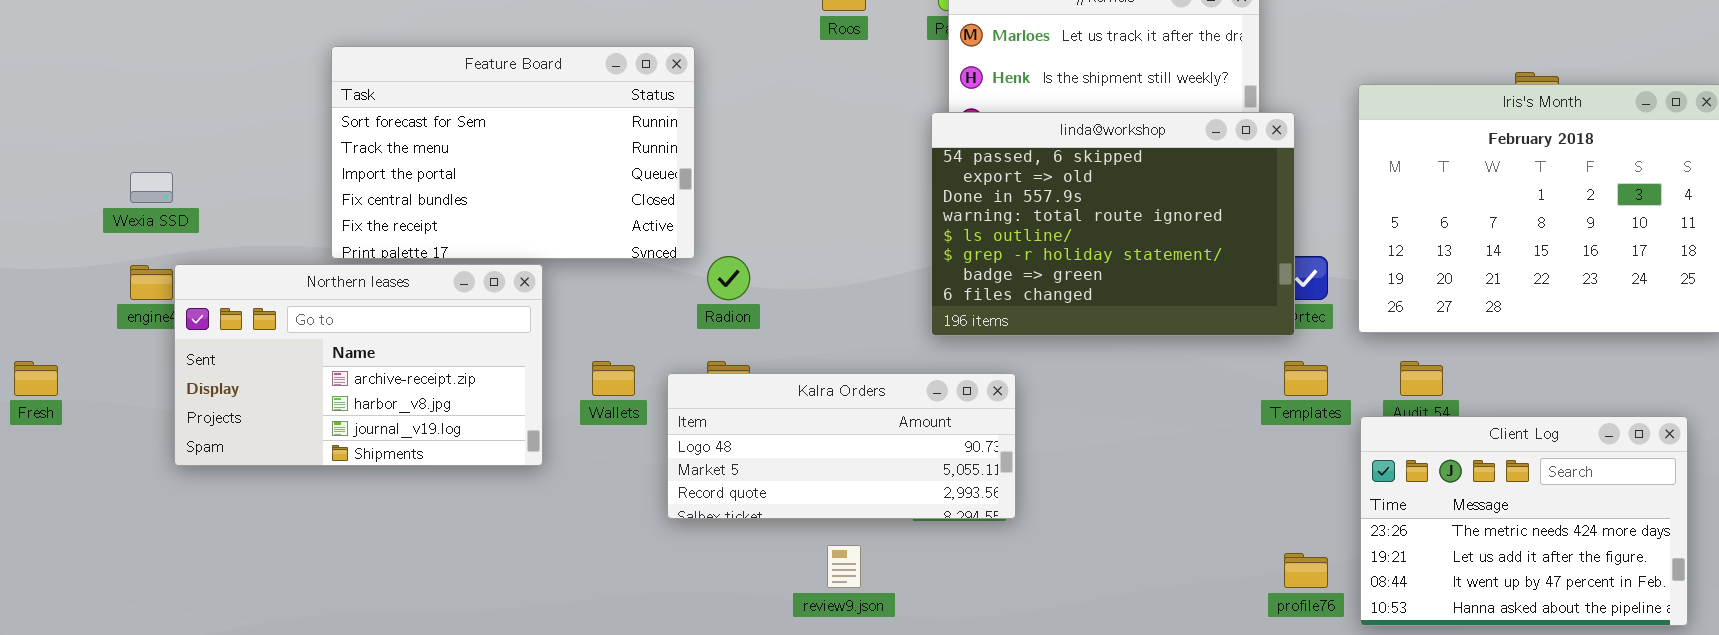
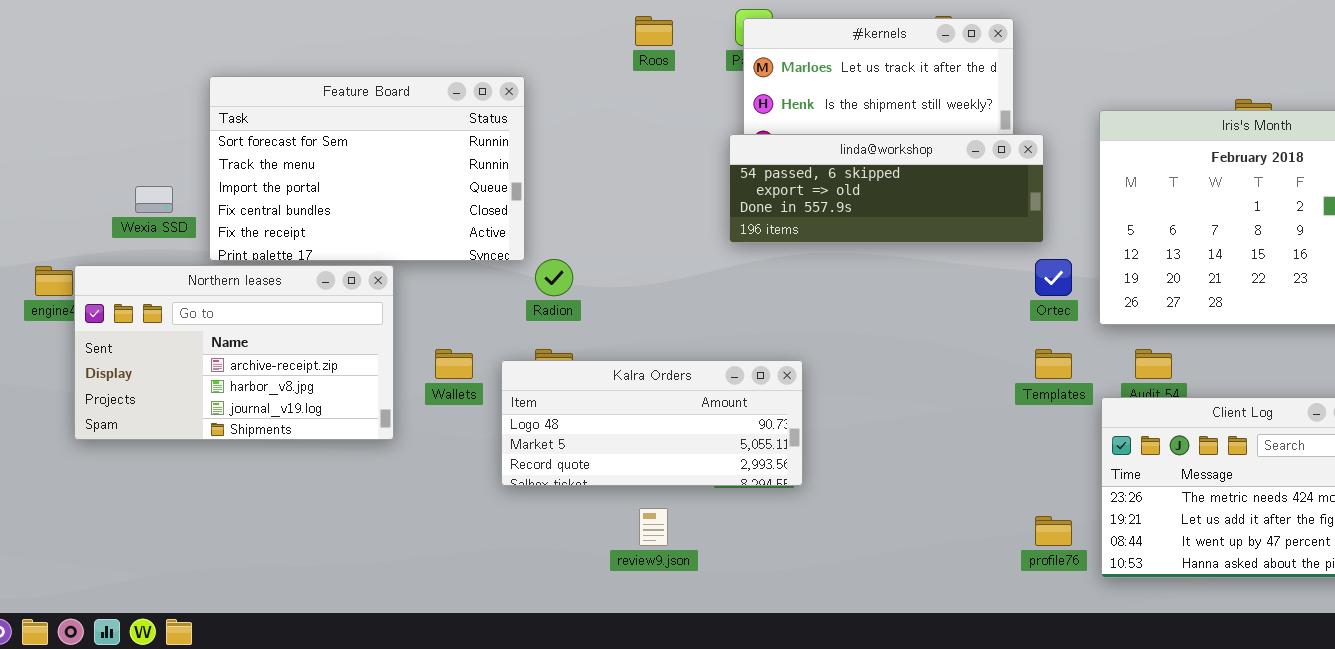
linda@workshop: [931,112,1295,336] -> [729,134,1044,243], resized
Wexia SSD: [130,172,173,203] -> [135,186,173,213], moved

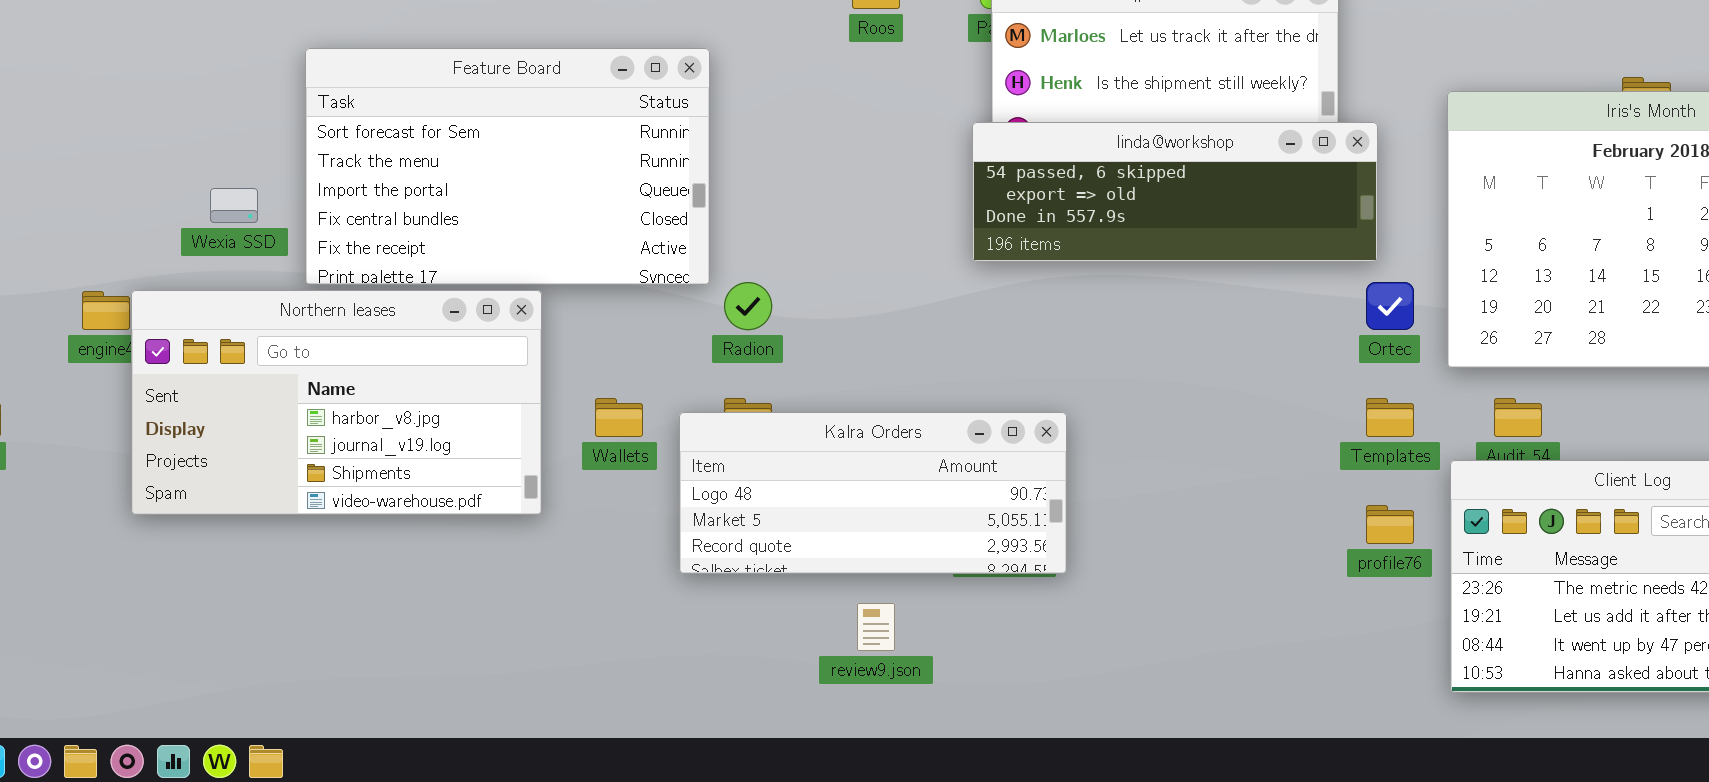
Northern leases: [74,265,394,440] -> [131,290,542,515], scrolled down 1 row
profile76: [1035,516,1072,546] -> [1366,505,1414,544], moved

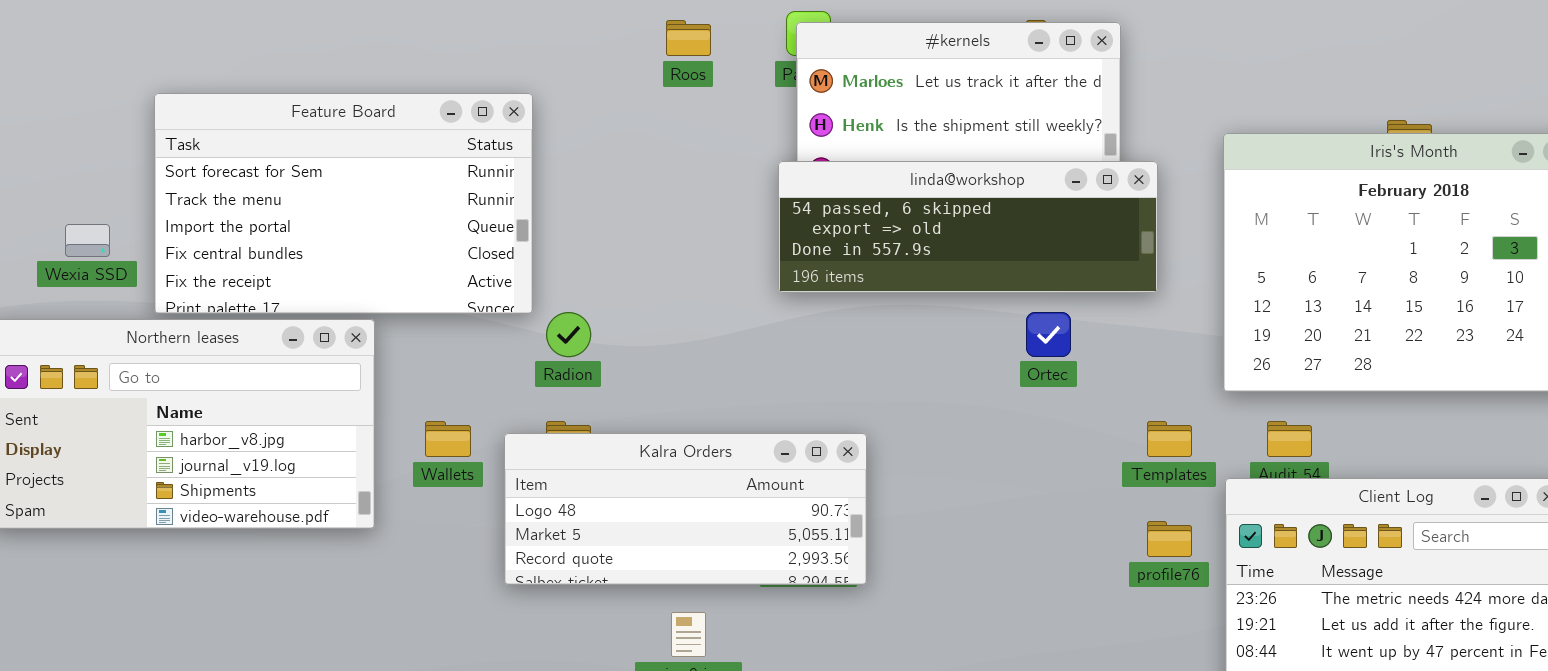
Ortec: [1366,282,1414,330] -> [1026,312,1071,357], moved

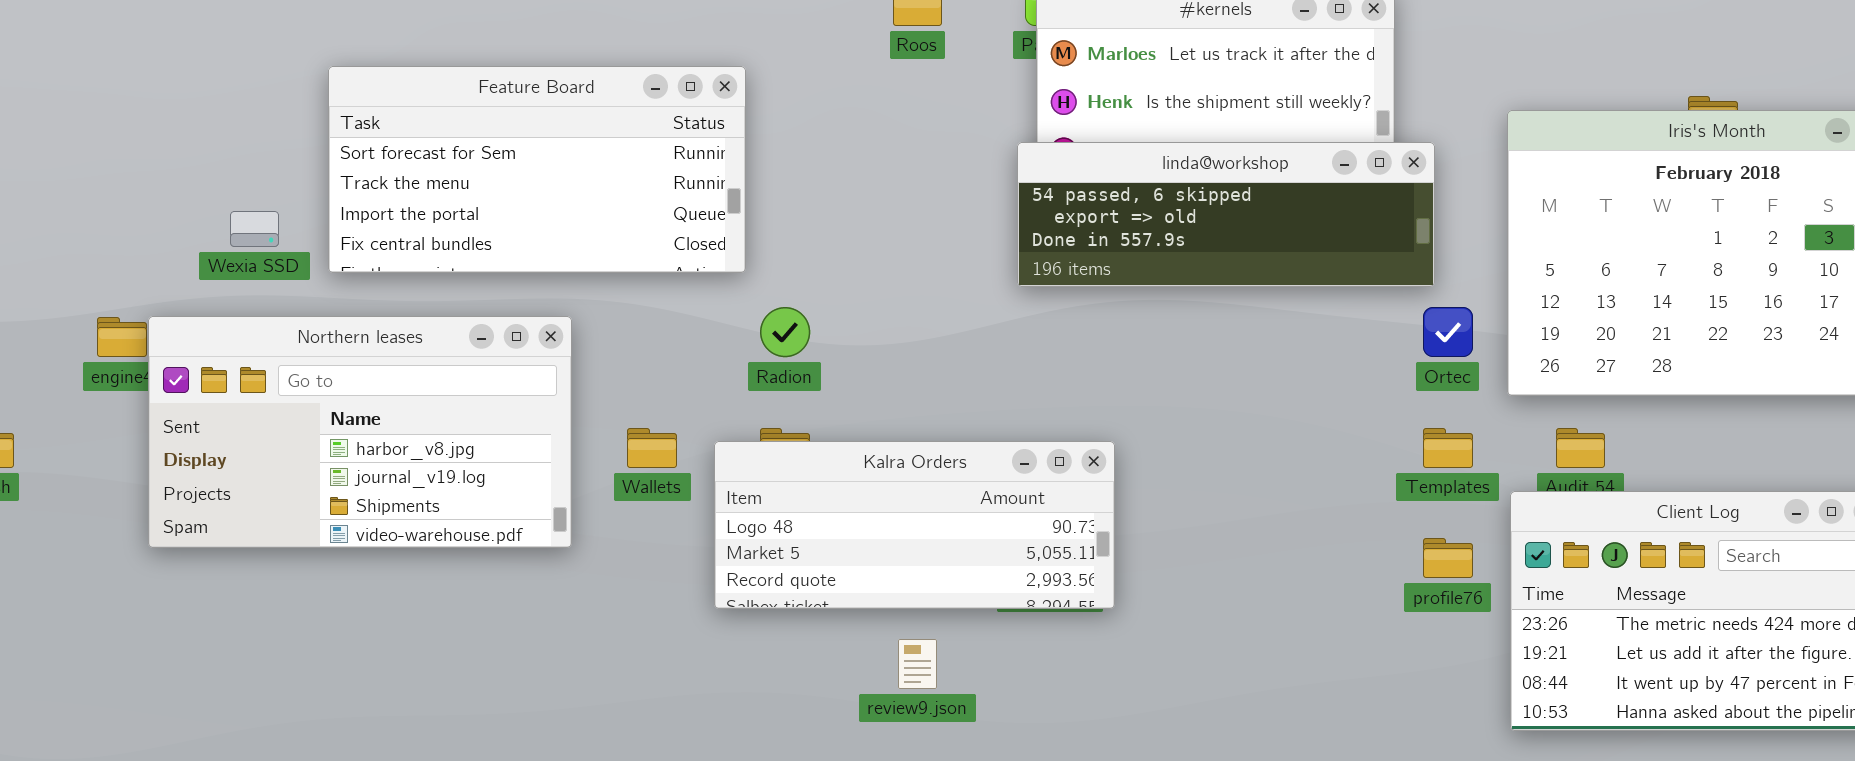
Feature Board: [154,93,533,314] -> [328,66,746,273], resized
Ortec: [1026,312,1071,357] -> [1423,307,1473,357], moved

